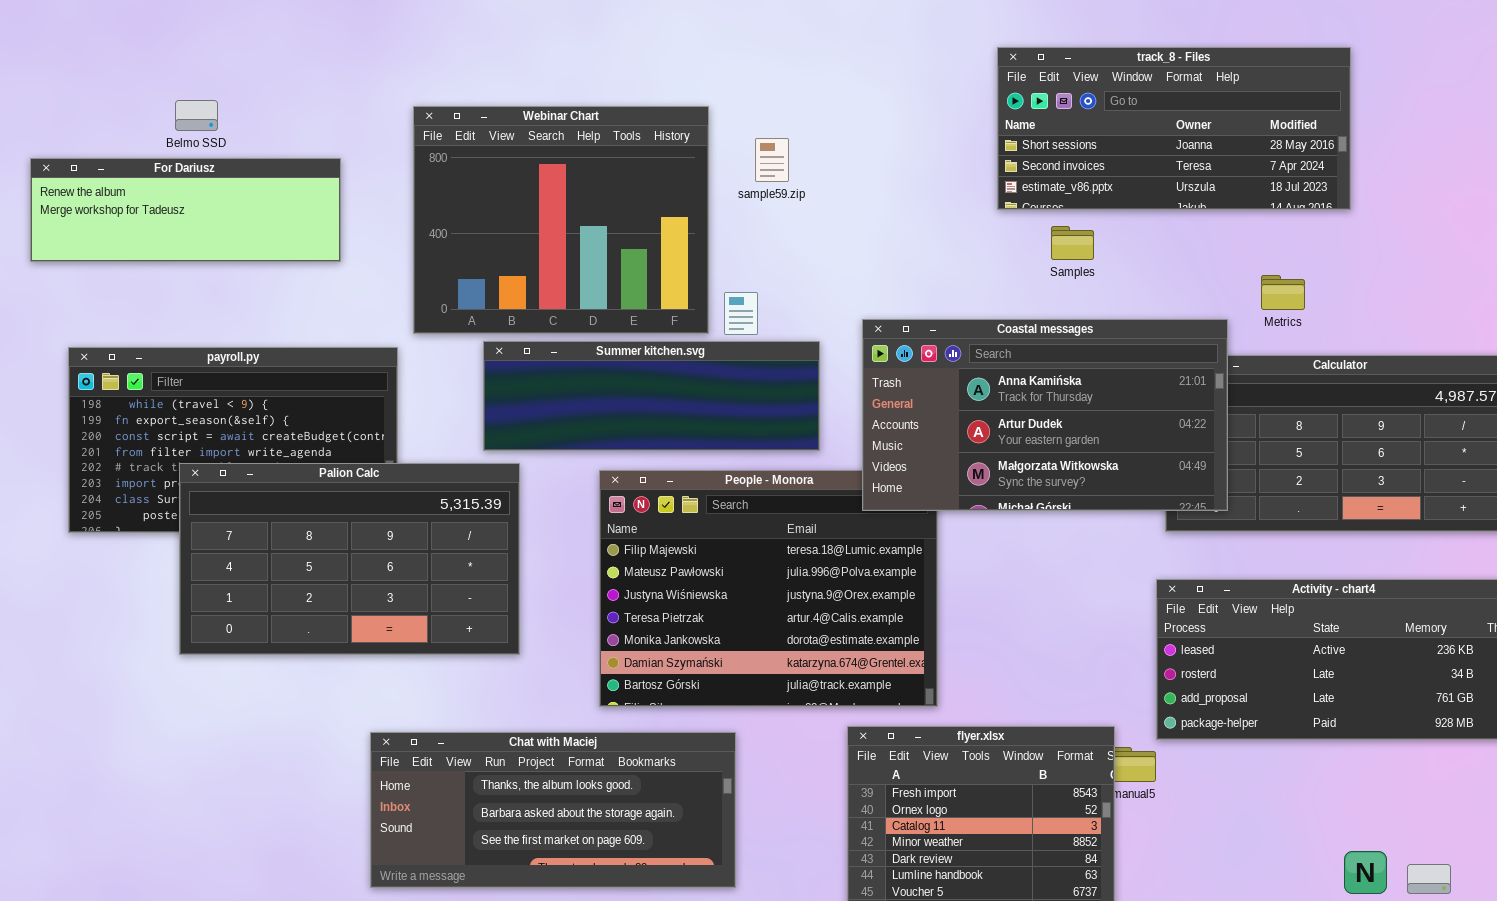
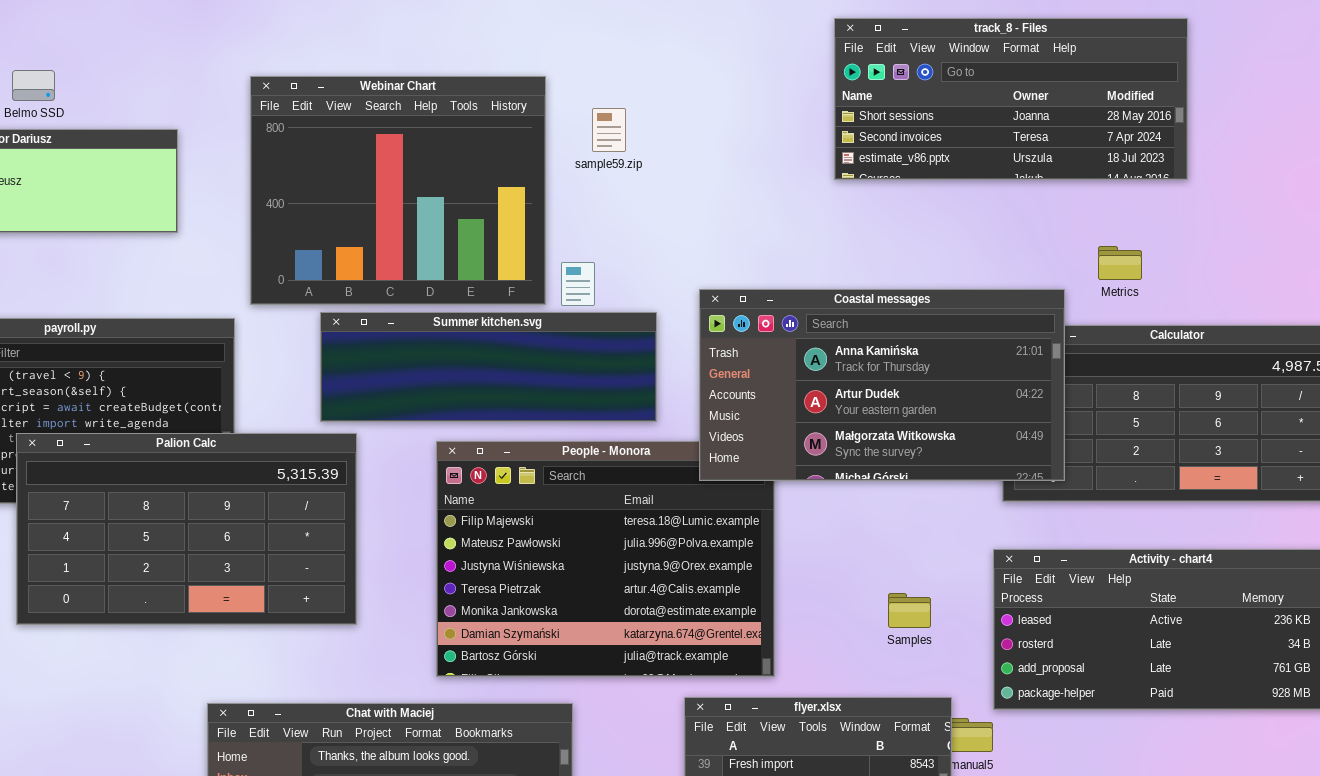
Samples: [1051,226,1094,260] -> [888,593,931,628], moved

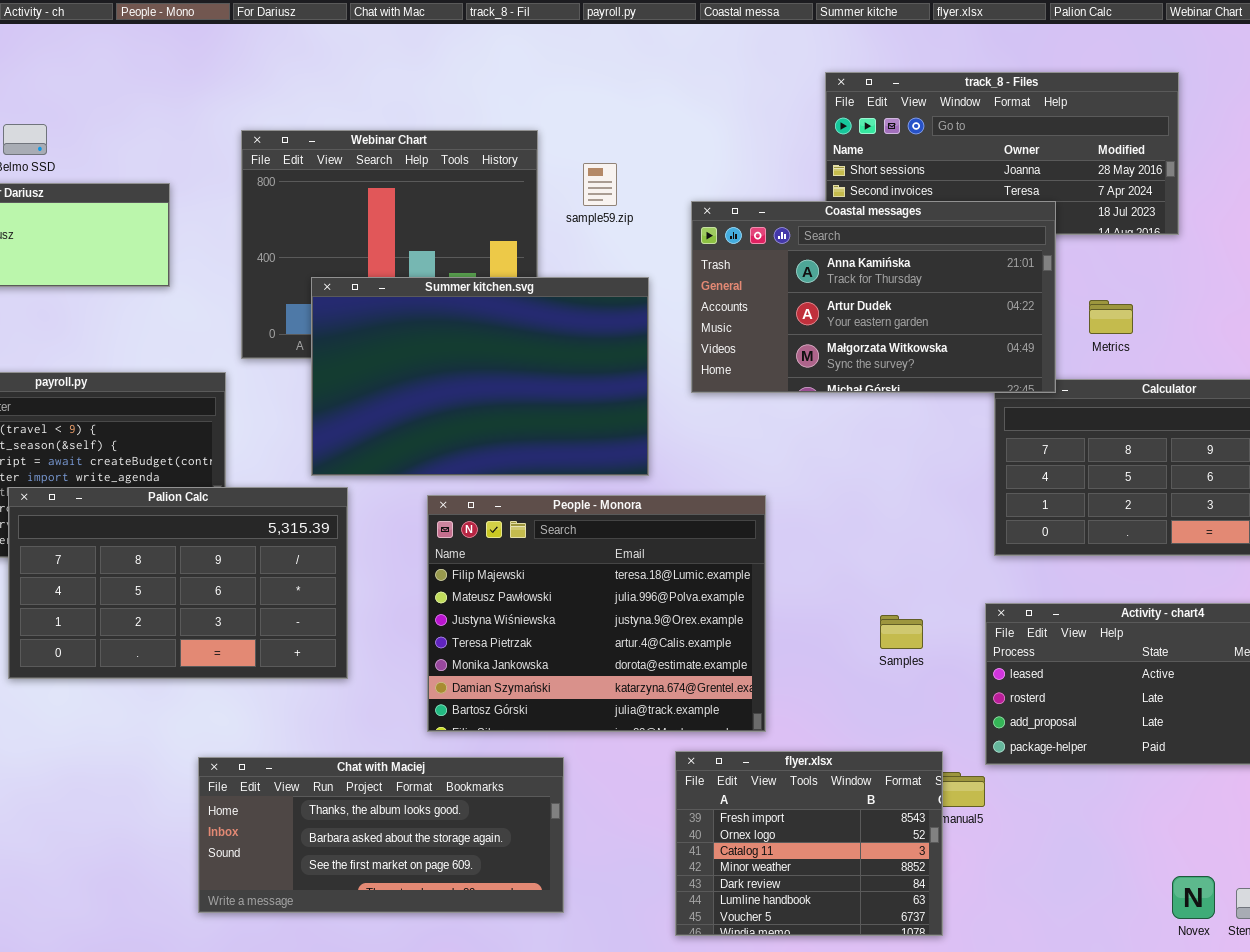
Coastal messages: [699,289,1065,481] -> [691,201,1056,393], moved
Summer kitchen.svg: [320,312,657,422] -> [311,277,649,476], resized
Samples: [888,593,931,628] -> [880,615,923,649], moved

